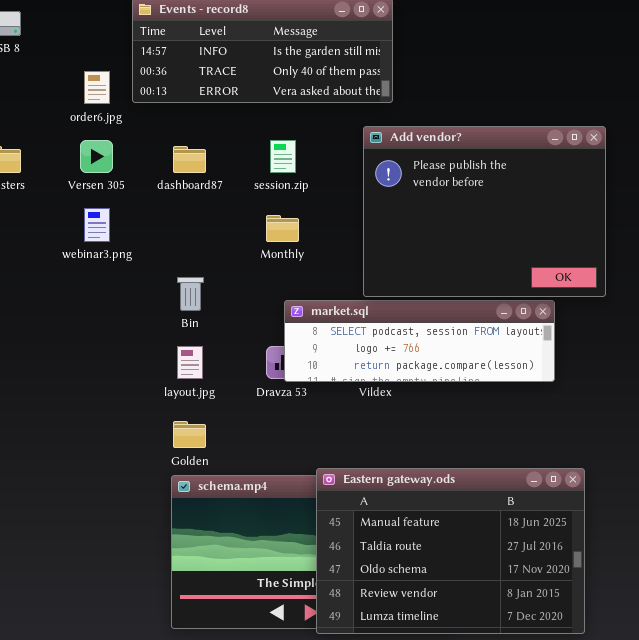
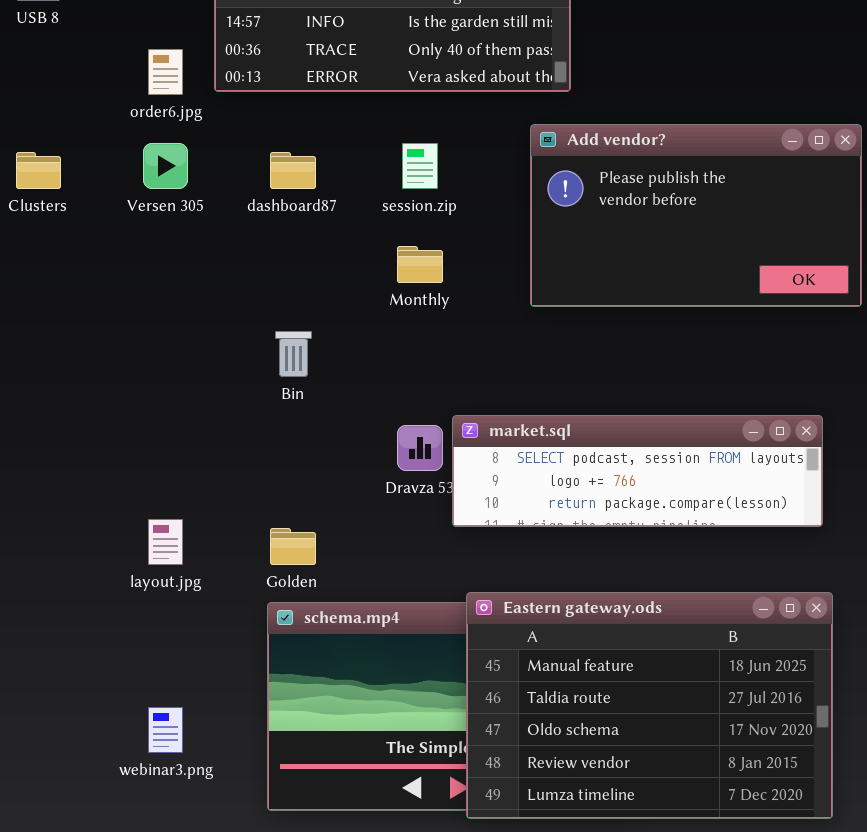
Add vendor?: [363,126,606,297] -> [530,124,862,307], resized
webinar3.png: [84,208,110,242] -> [148,707,183,753], moved
market.sql: [284,300,555,382] -> [452,415,823,527], moved
layout.jpg: [177,346,203,379] -> [148,519,183,565], moved

